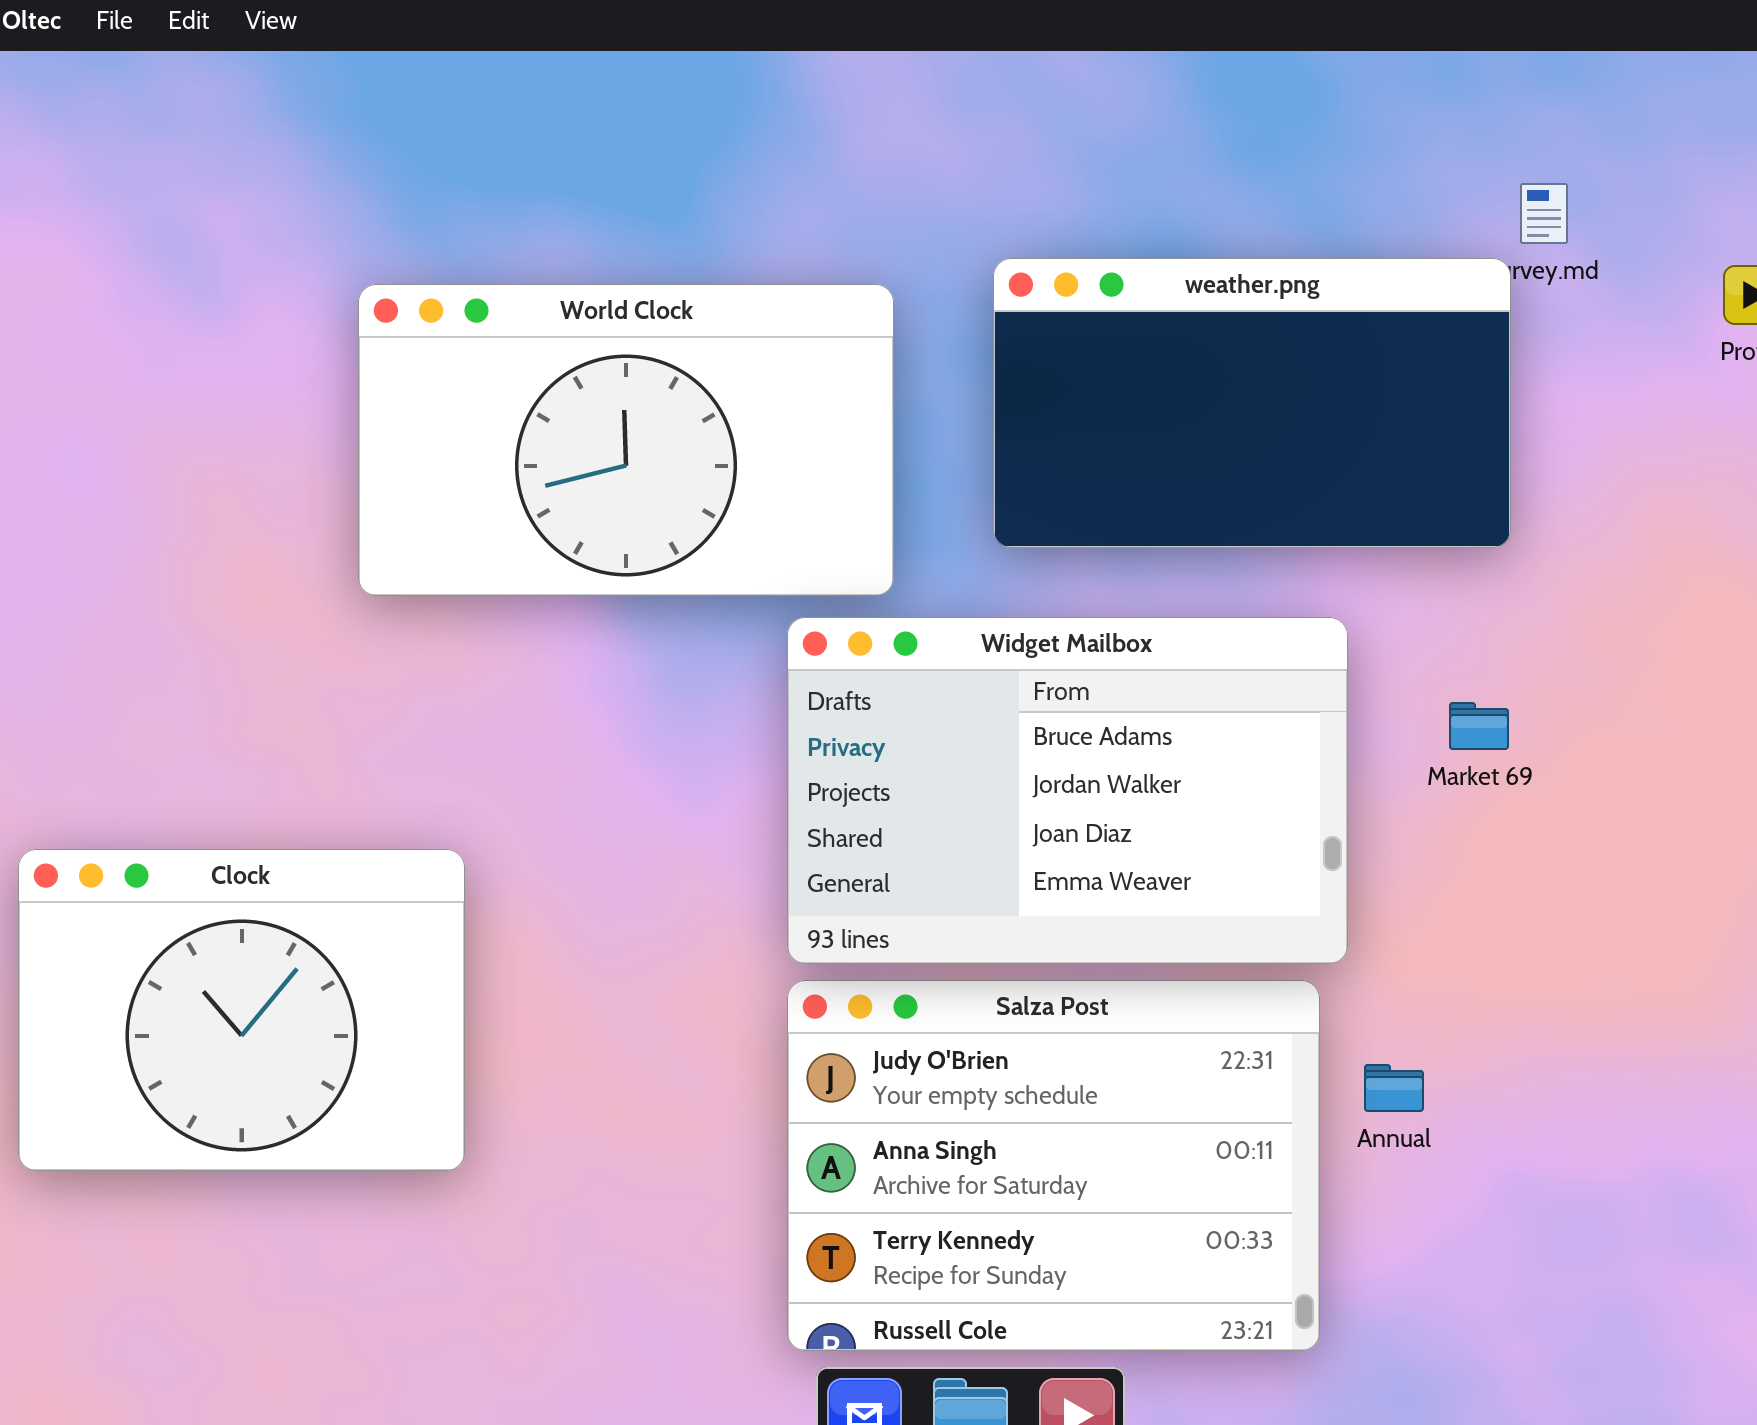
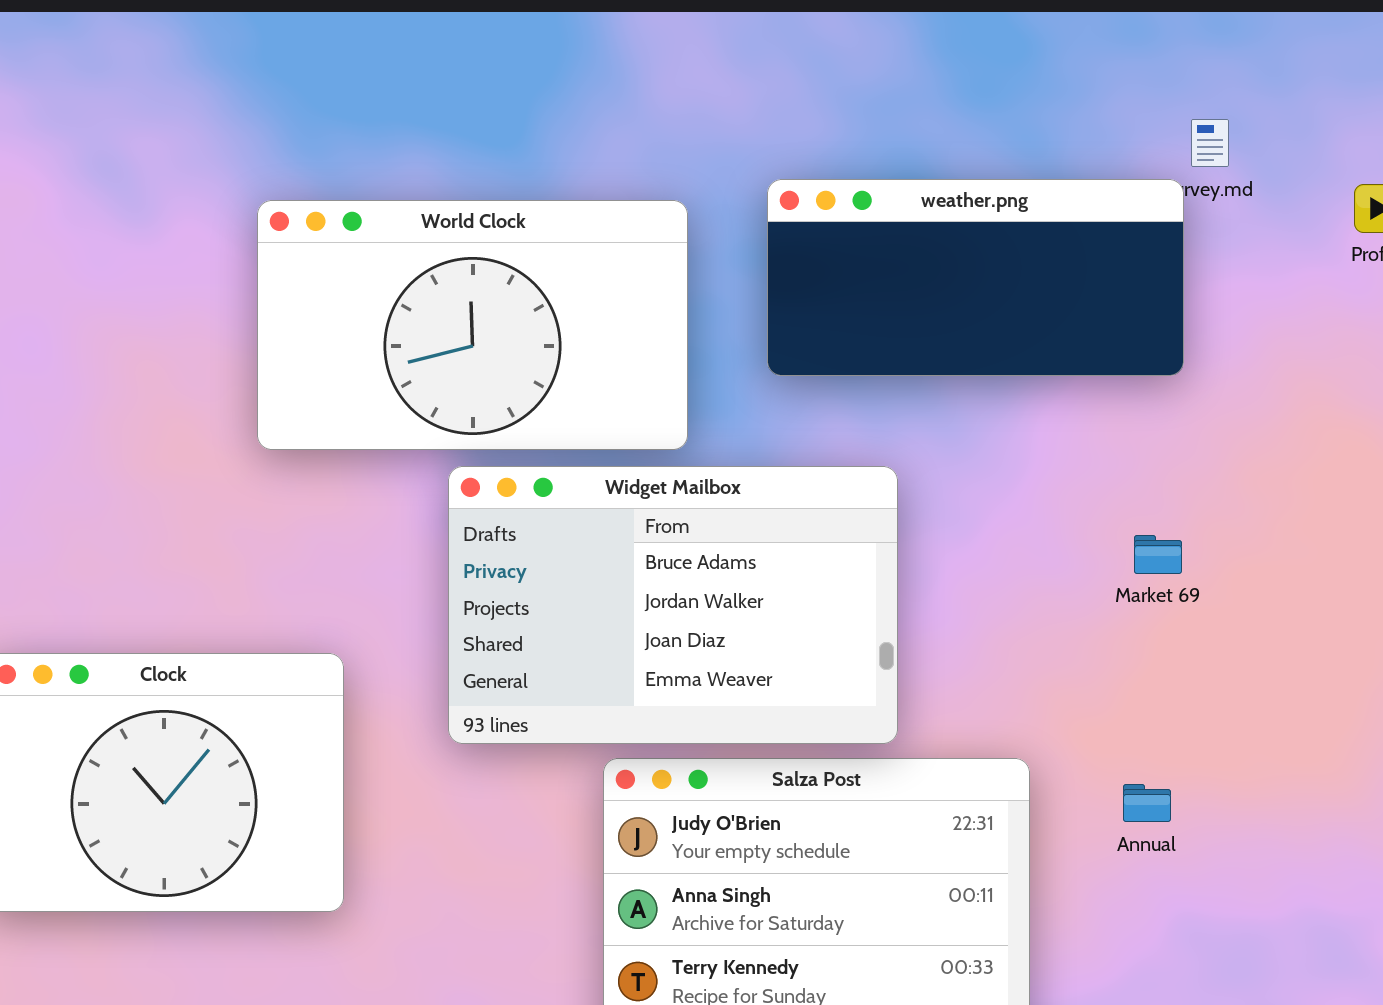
weather.png: [993,258,1511,548] -> [767,179,1184,376], resized
Widget Mailbox: [787,617,1348,964] -> [448,466,898,744], moved
Annual: [1364,1064,1424,1112] -> [1123,784,1171,822], moved

